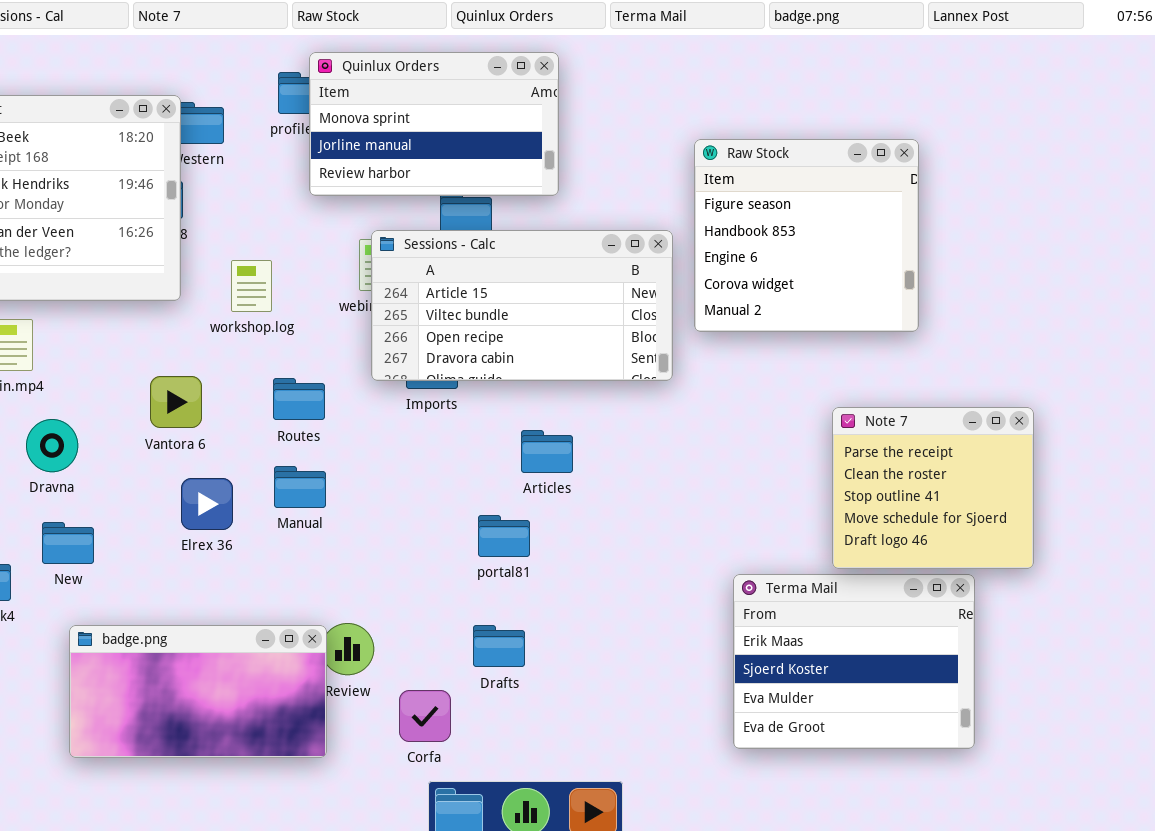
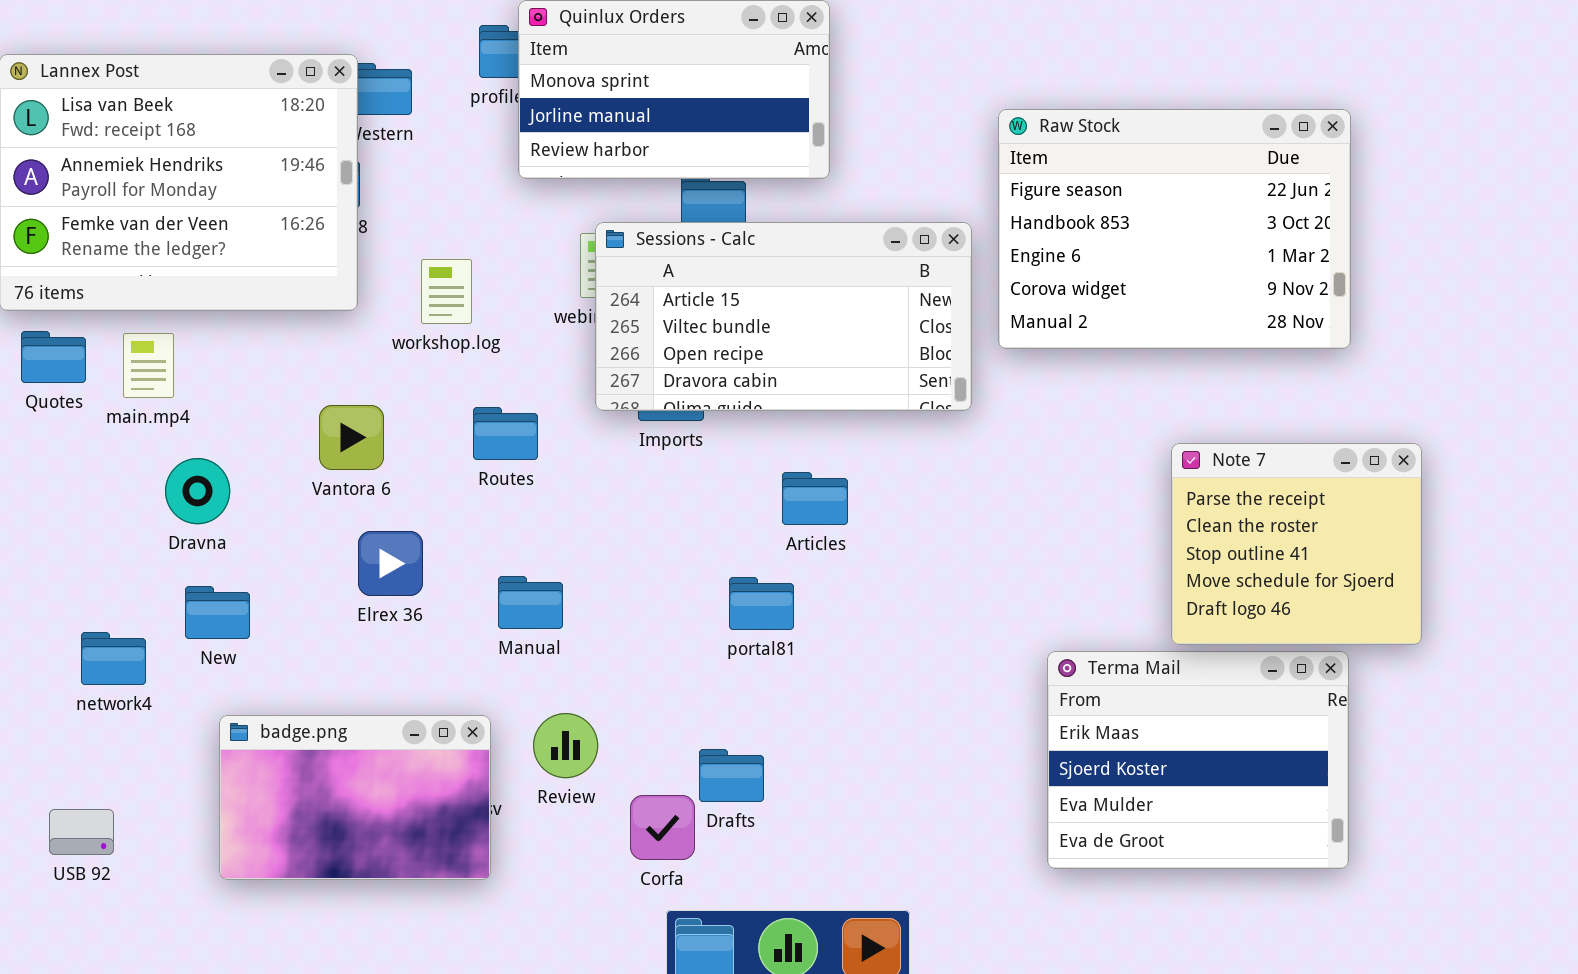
Raw Stock: [694,139,919,332] -> [998,109,1351,349], resized
Manual: [274,466,326,508] -> [498,576,563,629], moved
badge.png: [69,625,327,758] -> [219,715,491,880], resized
Drafts: [473,625,525,667] -> [699,749,764,802], moved

